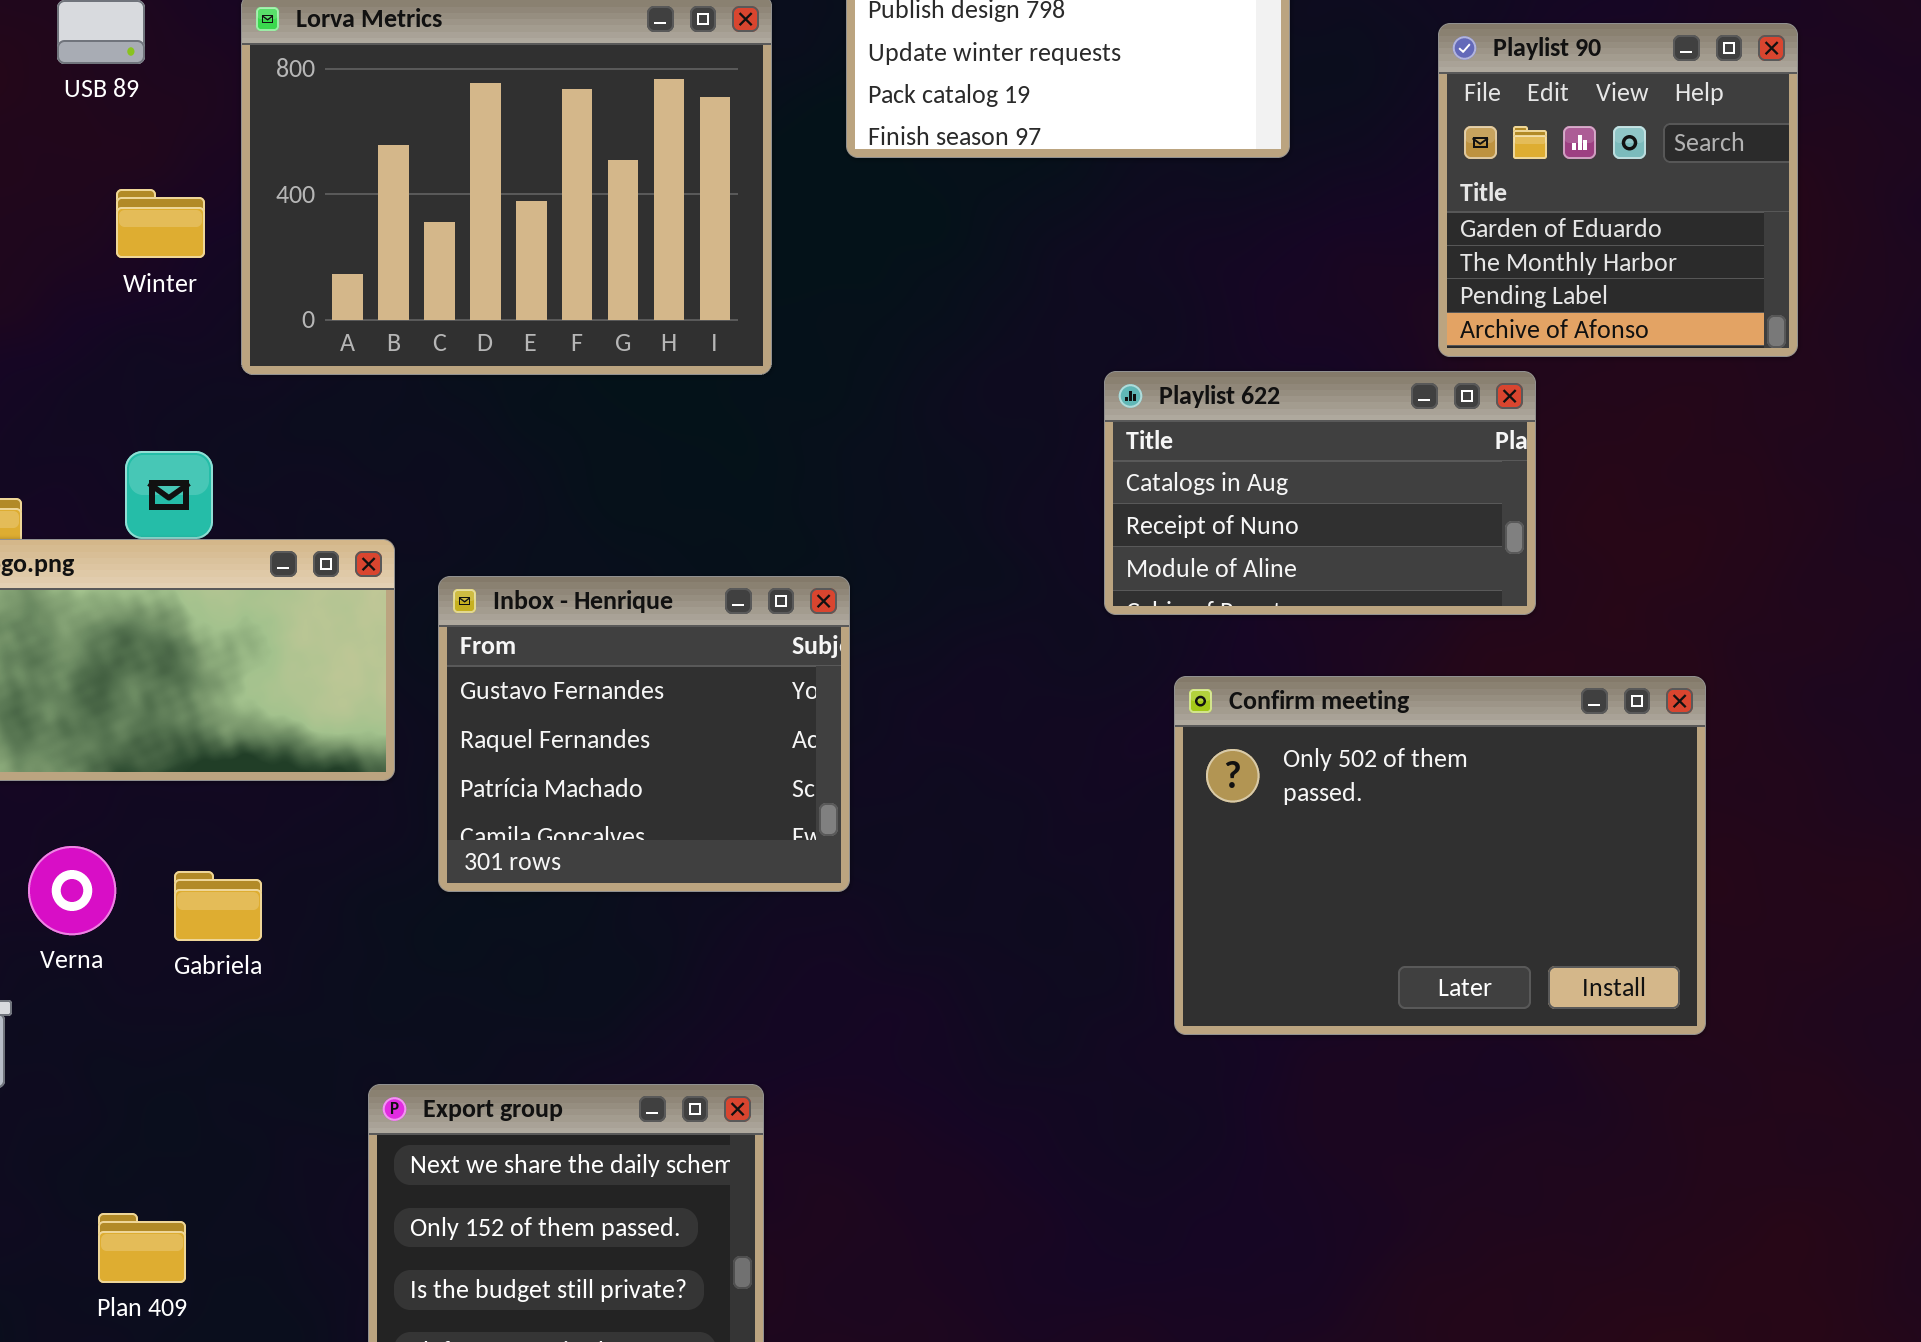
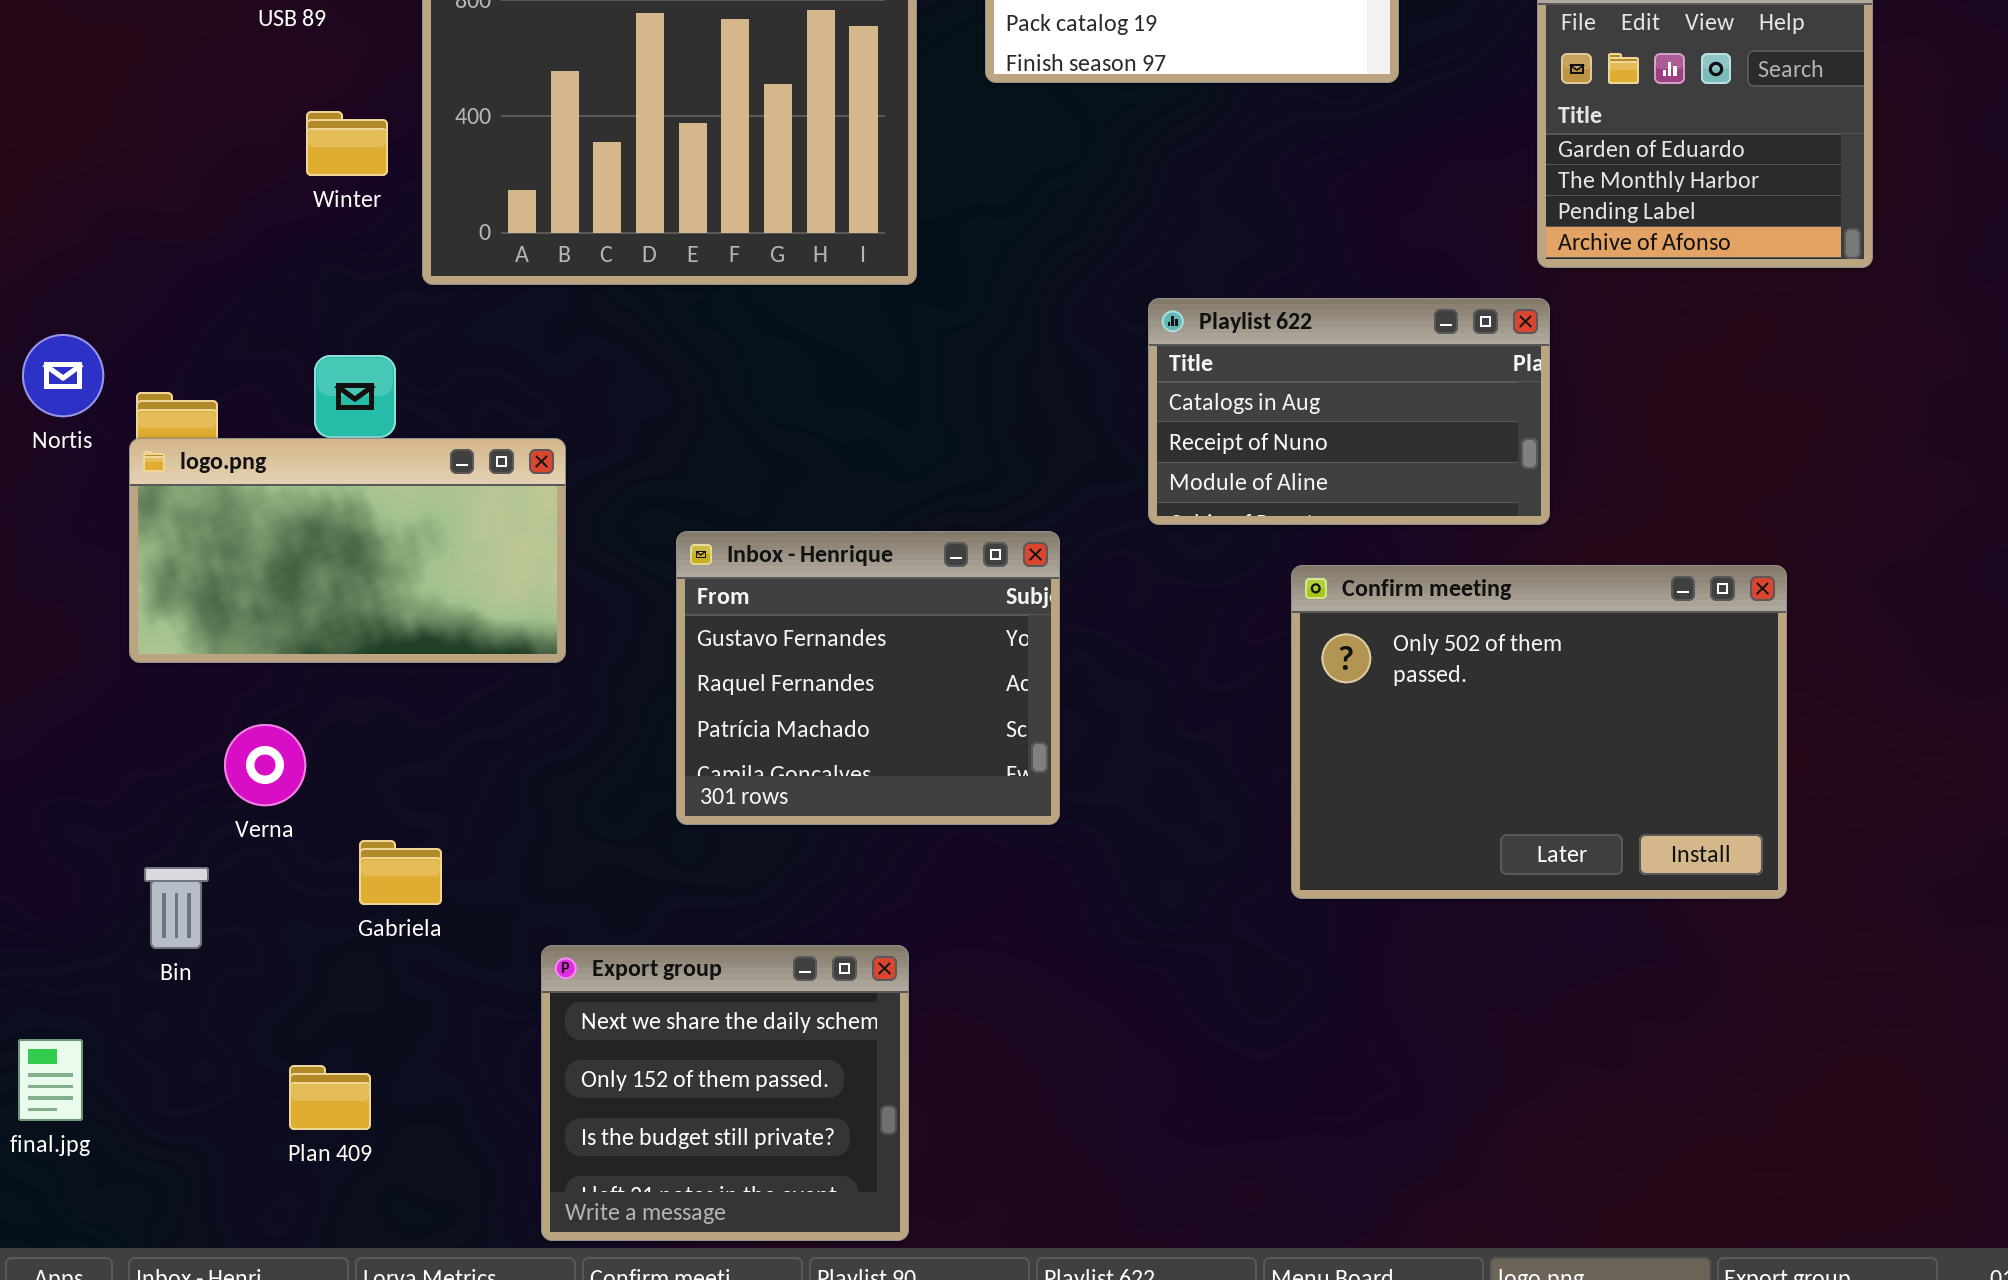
Playlist 622: [1104,371,1536,615] -> [1148,298,1550,525], moved
Inbox - Henrique: [438,576,850,892] -> [676,531,1060,825], moved
Gabriela: [174,871,262,941] -> [359,840,442,905], moved

